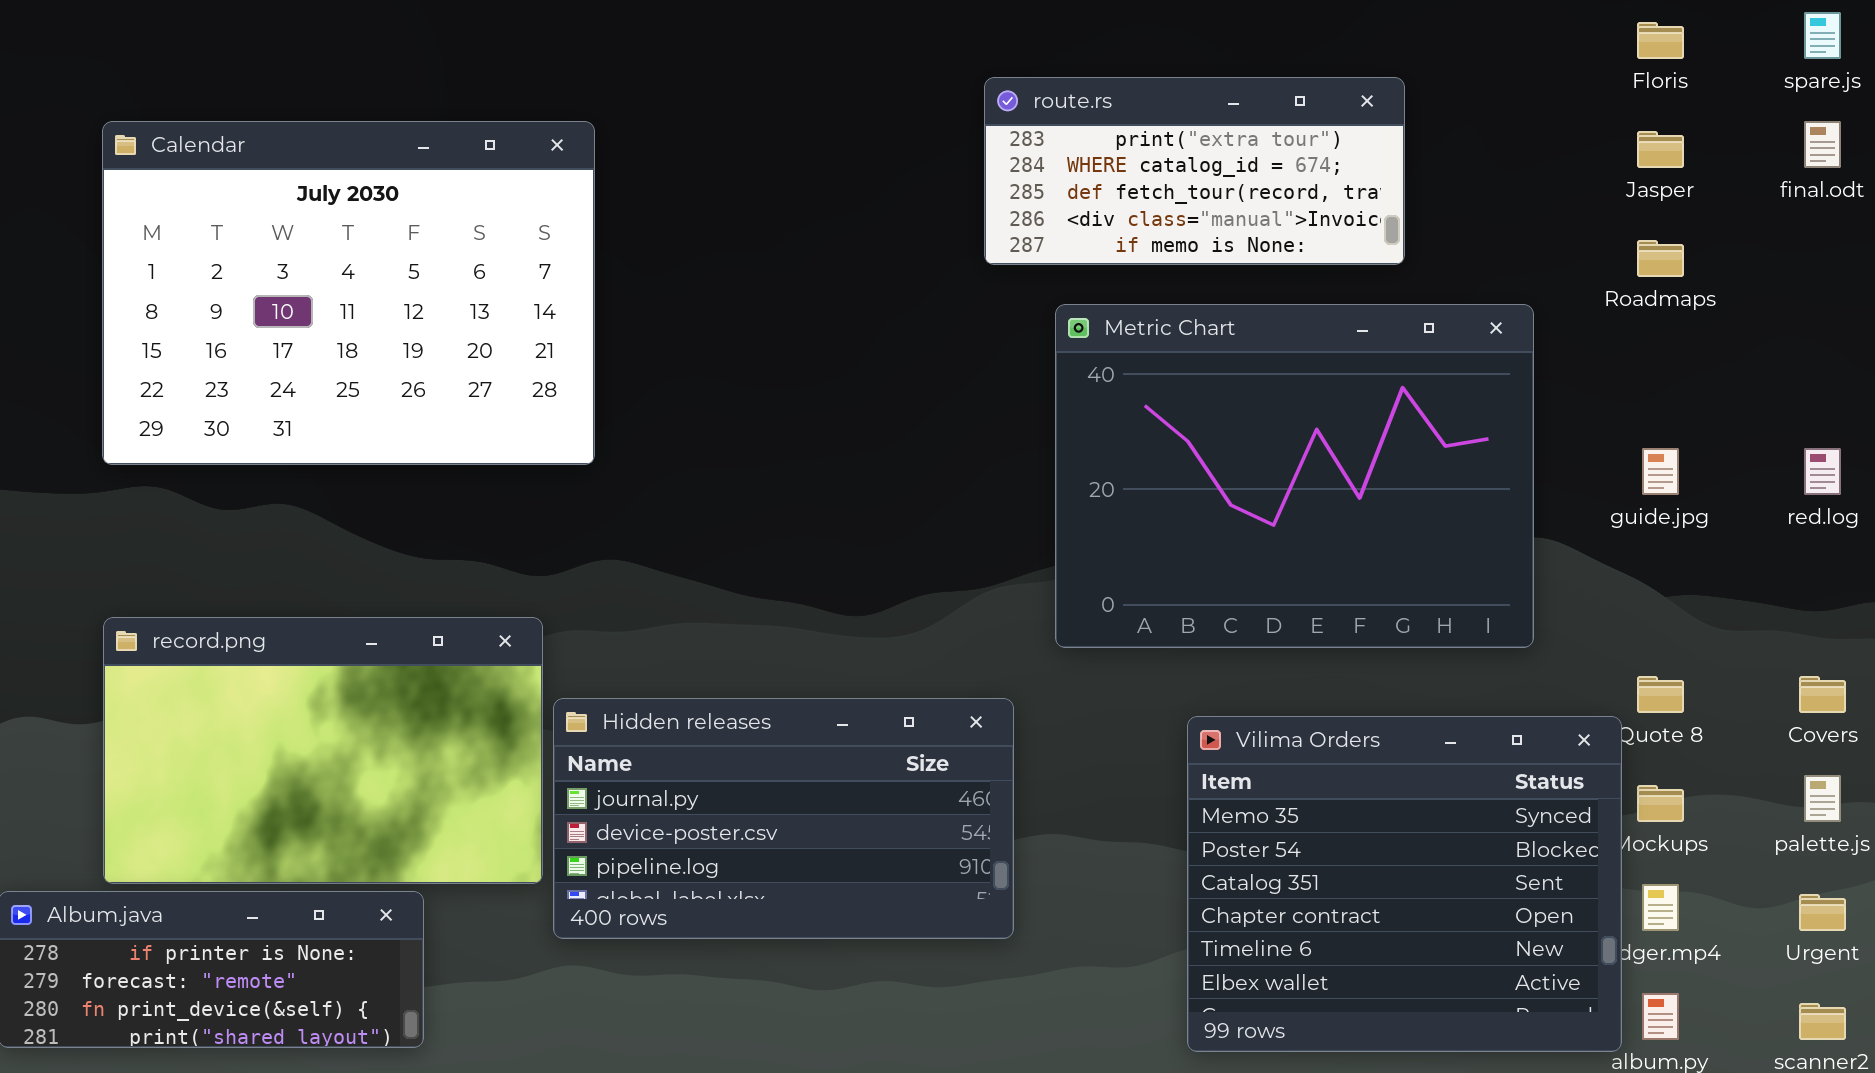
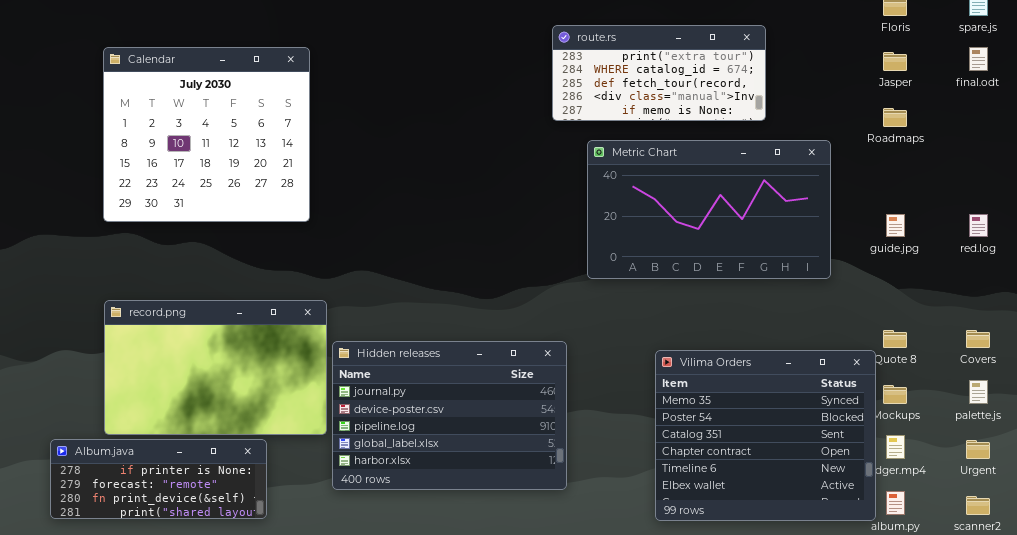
Calendar: [102,121,595,465] -> [103,47,310,222], resized
Metric Chart: [1055,304,1534,648] -> [587,140,831,279], resized
Hidden releases: [553,698,1014,939] -> [332,341,567,490], resized

